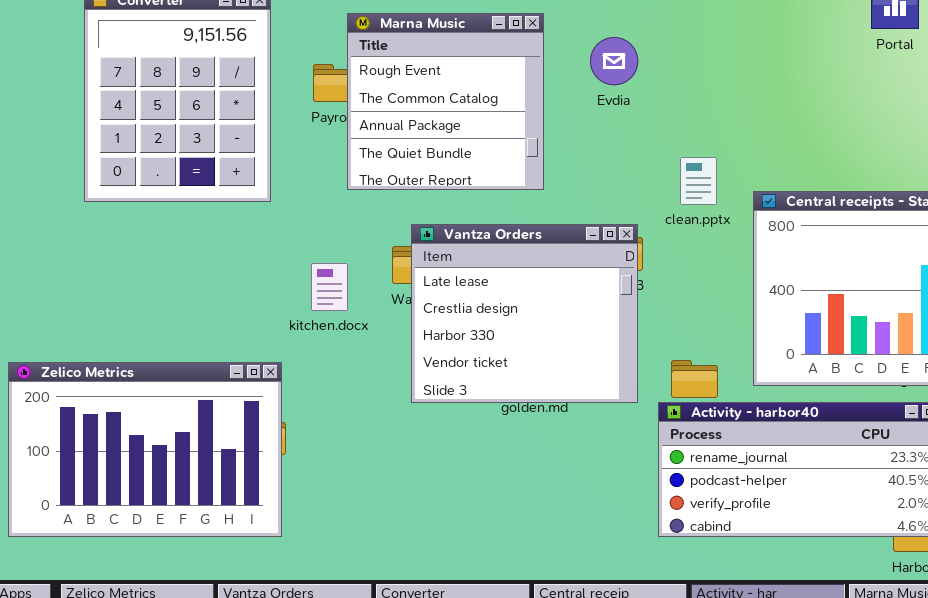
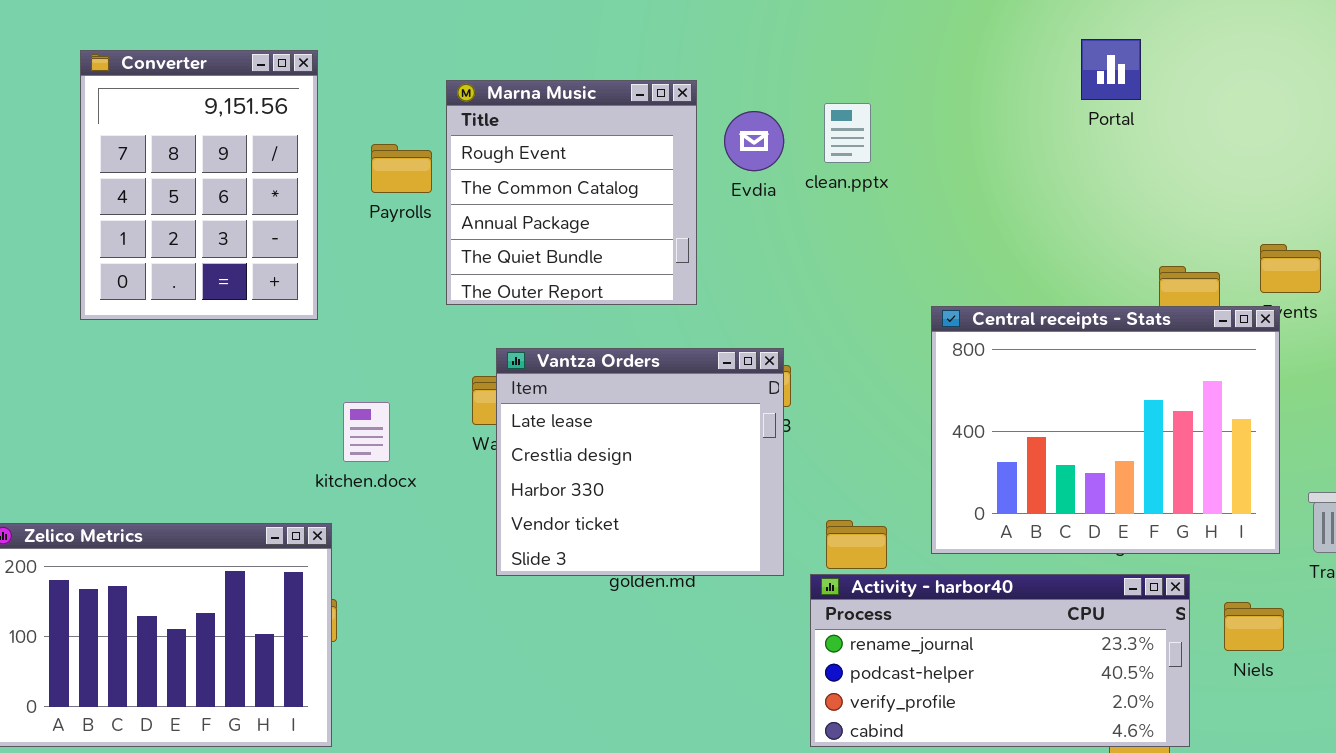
Marna Music: [347,13,544,190] -> [446,80,697,305], moved
clean.pptx: [680,157,717,205] -> [824,103,871,163], moved
kitchen.docx: [311,263,348,311] -> [343,402,390,462], moved

